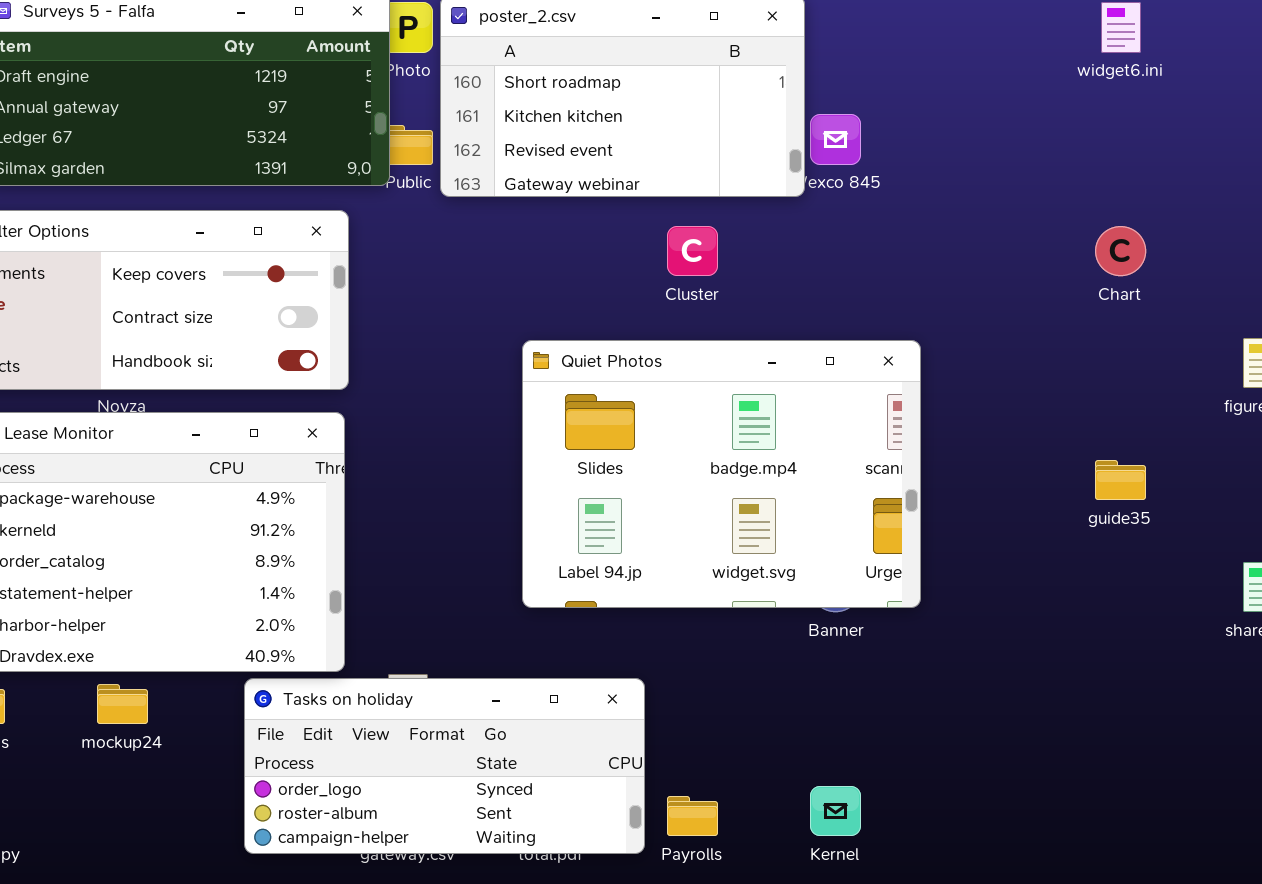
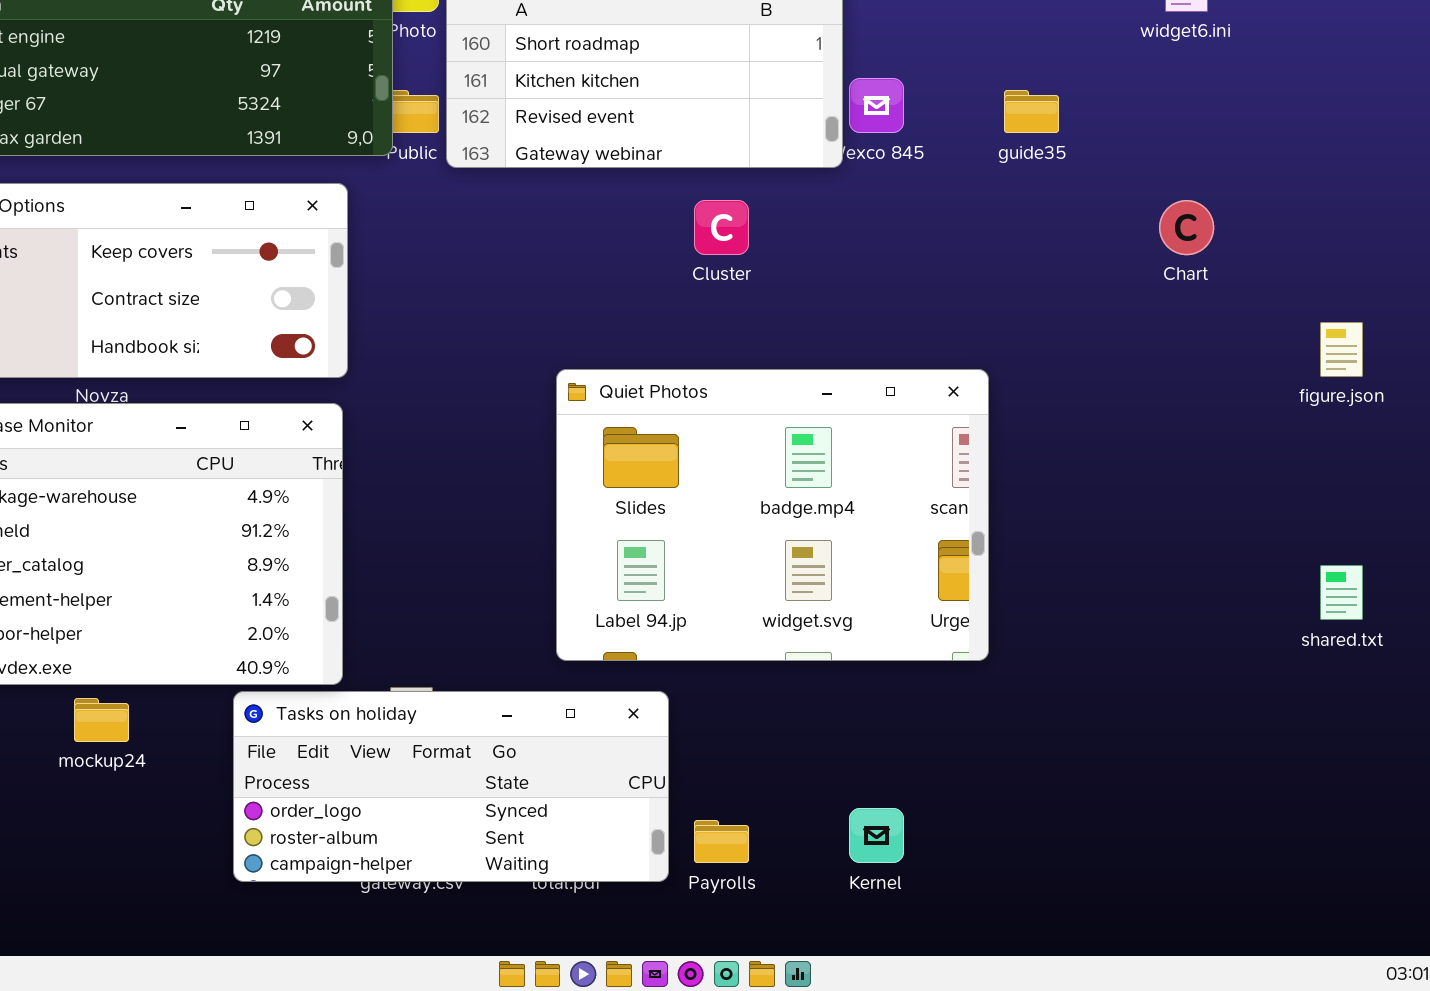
Quiet Photos: [522,340,921,608] -> [556,369,989,661], moved
guide35: [1095,460,1146,500] -> [1004,90,1059,133], moved

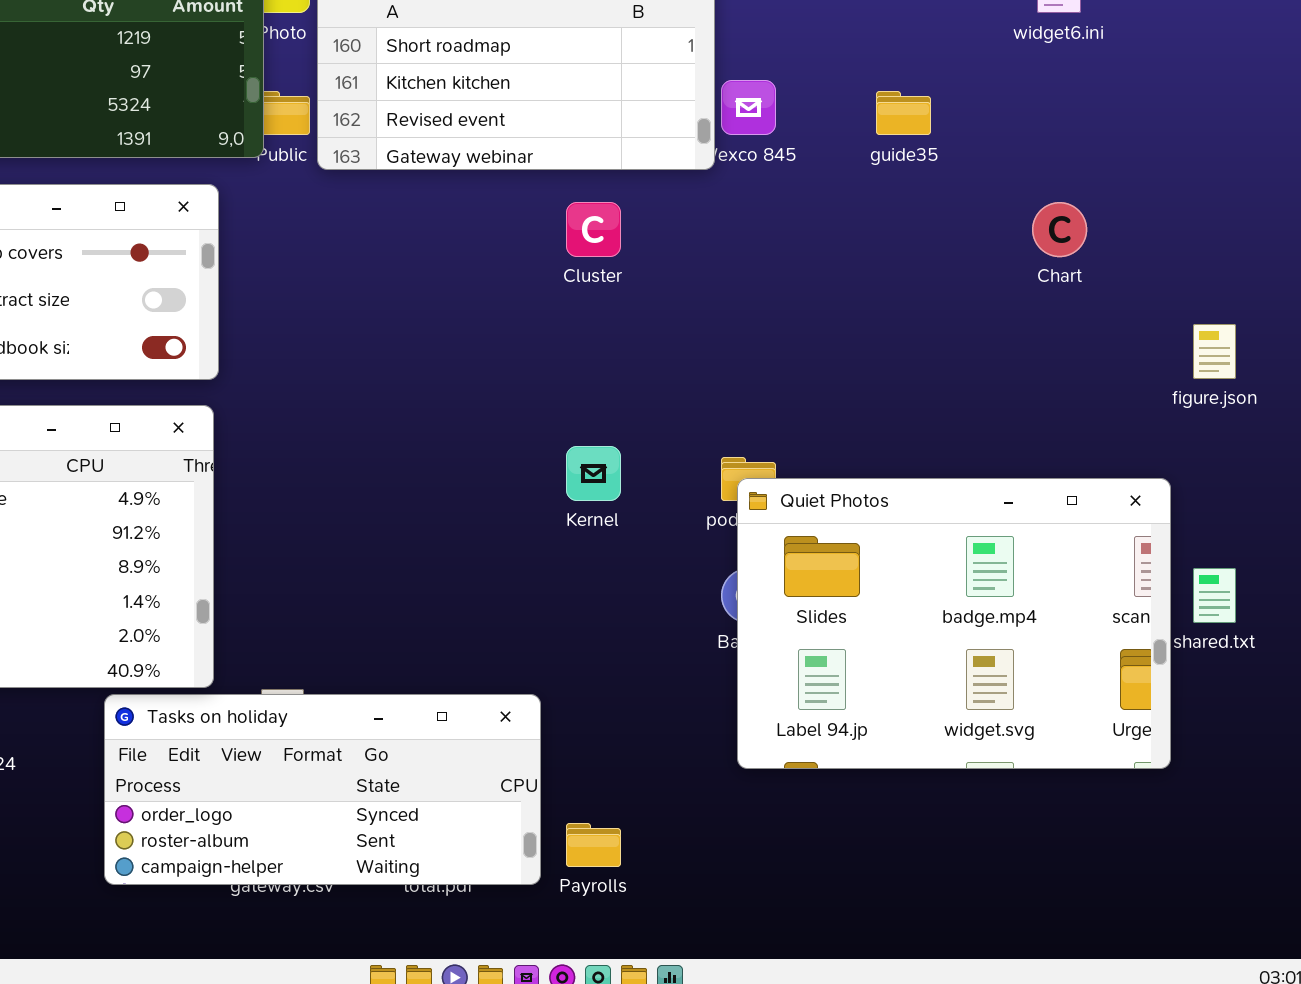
Quiet Photos: [556,369,989,661] -> [737,478,1171,769], moved
Kernel: [849,808,904,863] -> [566,446,621,501], moved

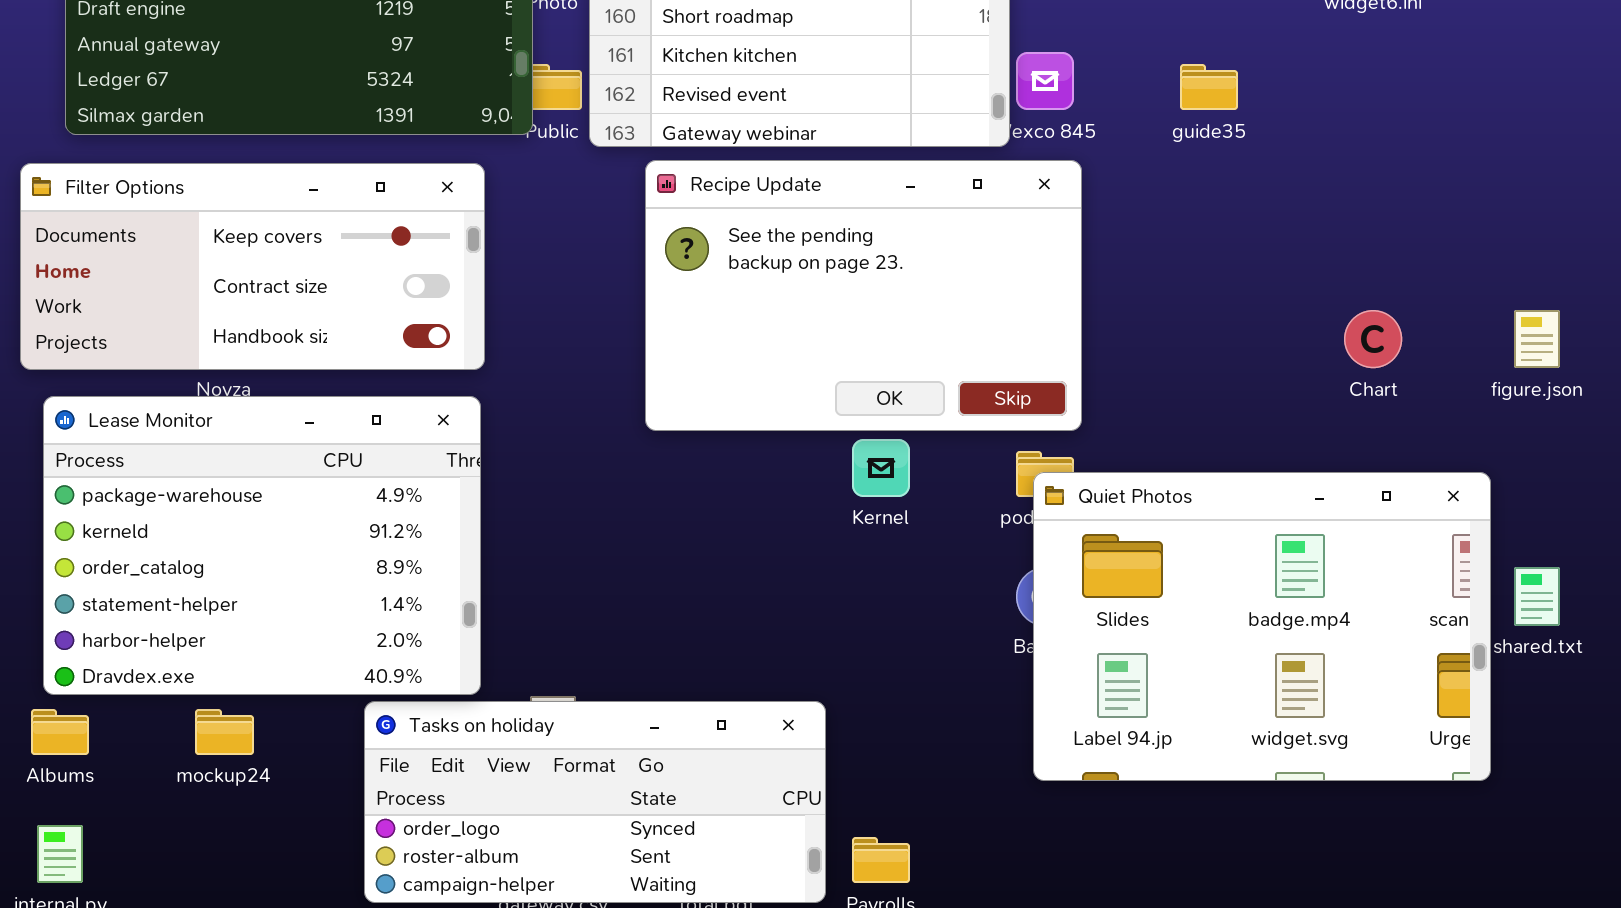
Recipe Update: none -> [645,160,1082,431], opened
Chart: [1032,202,1087,257] -> [1344,310,1402,368], moved

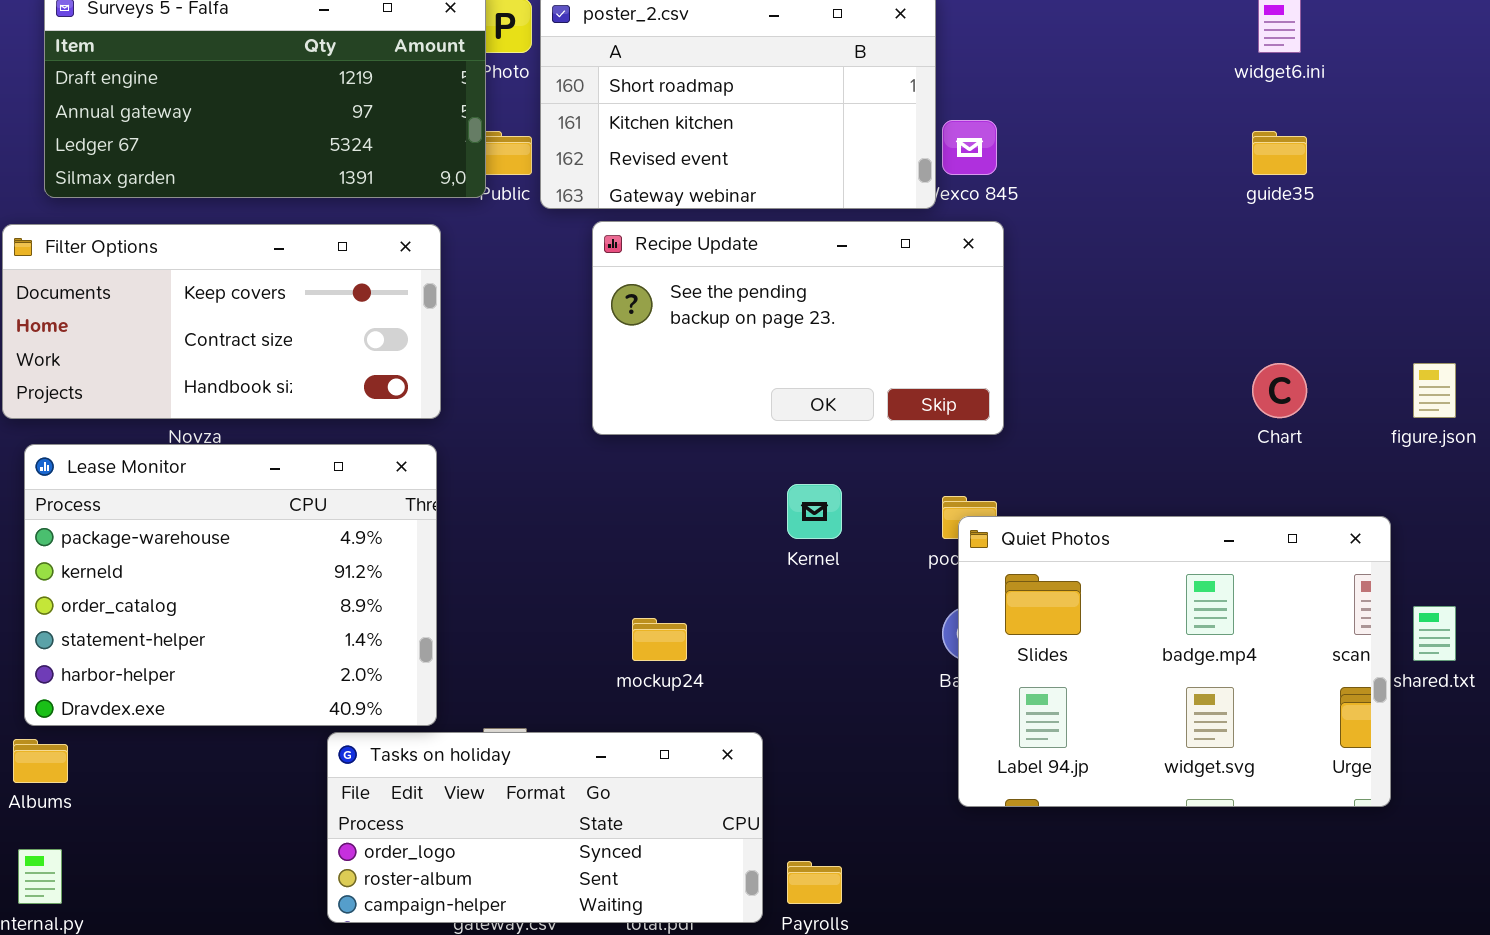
guide35: [1180,64,1238,110] -> [1252,131,1307,175], moved
Recipe Update: [645,160,1082,431] -> [592,221,1004,435], resized
mockup24: [195,709,254,755] -> [632,618,687,661], moved

